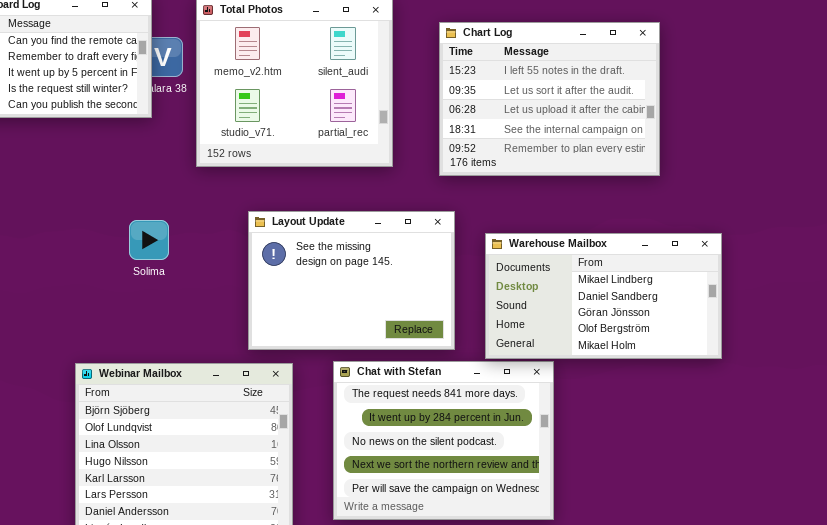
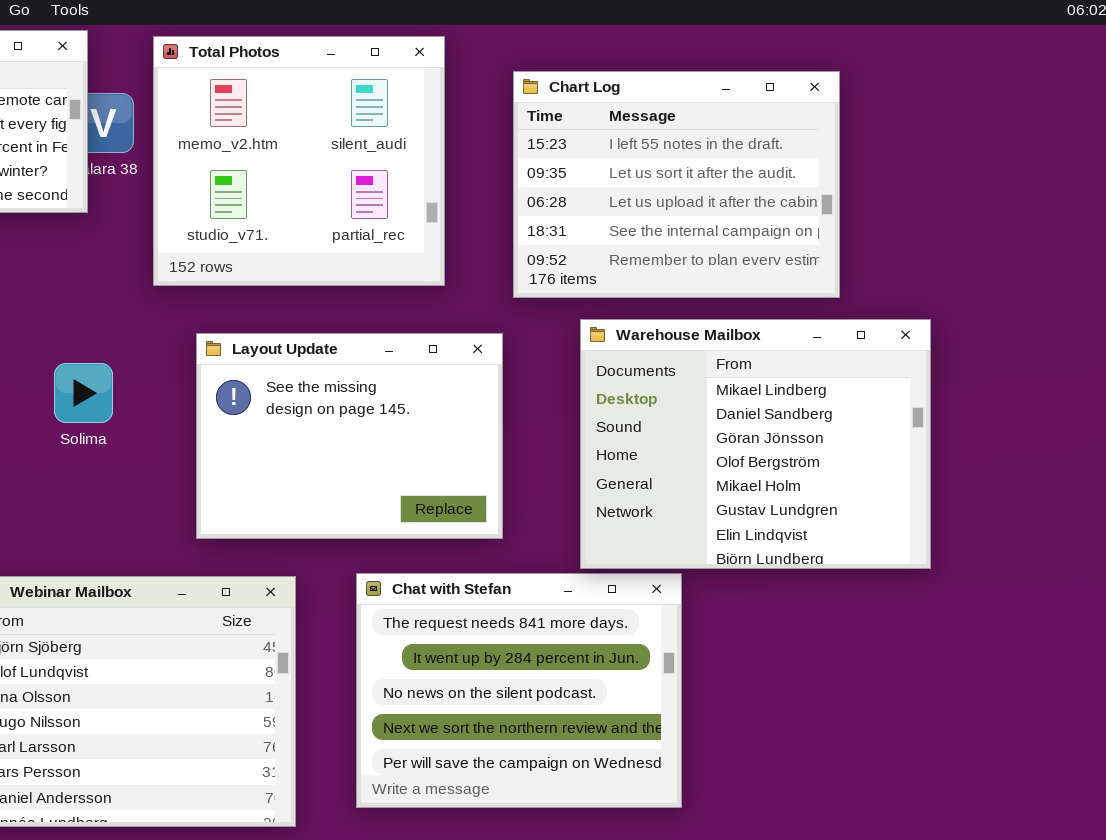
Layout Update: [248,211,455,350] -> [196,333,503,539], moved
Warehouse Mailbox: [485,233,722,359] -> [580,319,931,569], resized

